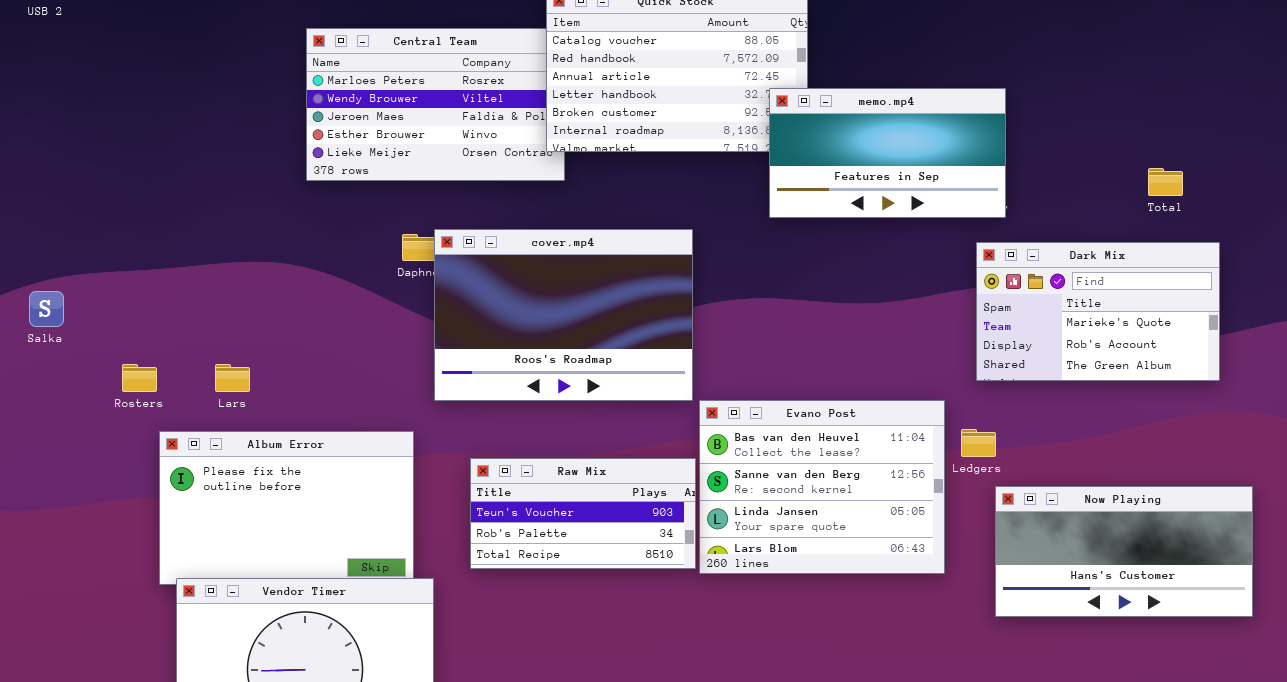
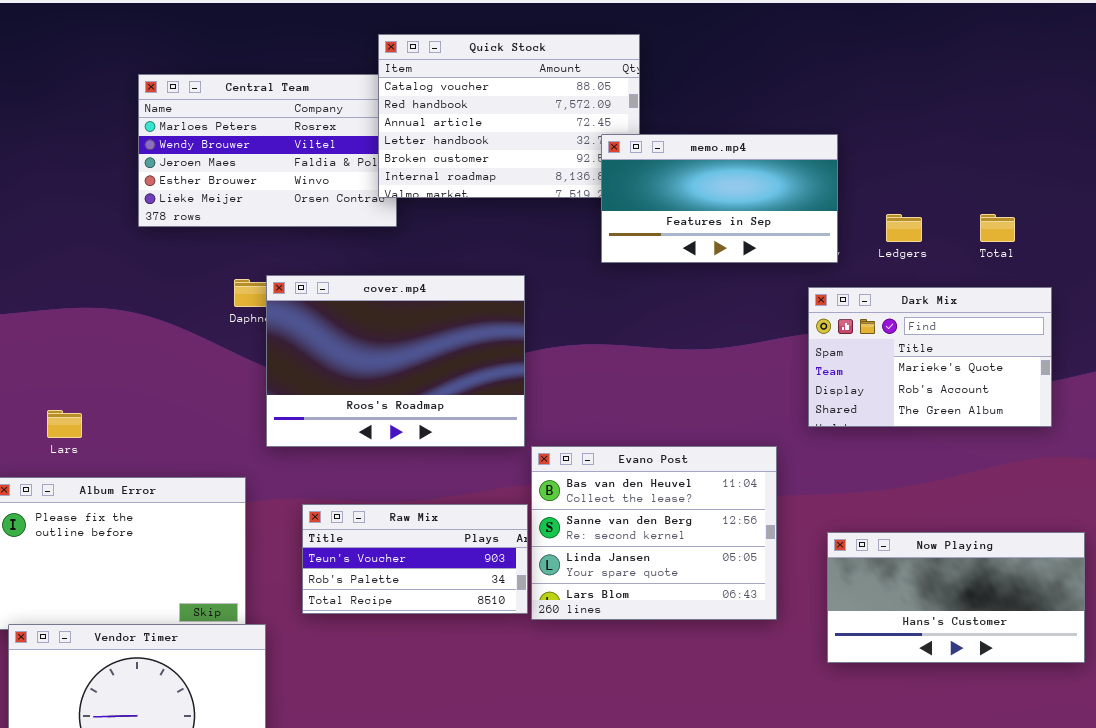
Ledgers: [961,429,996,457] -> [886,214,922,242], moved

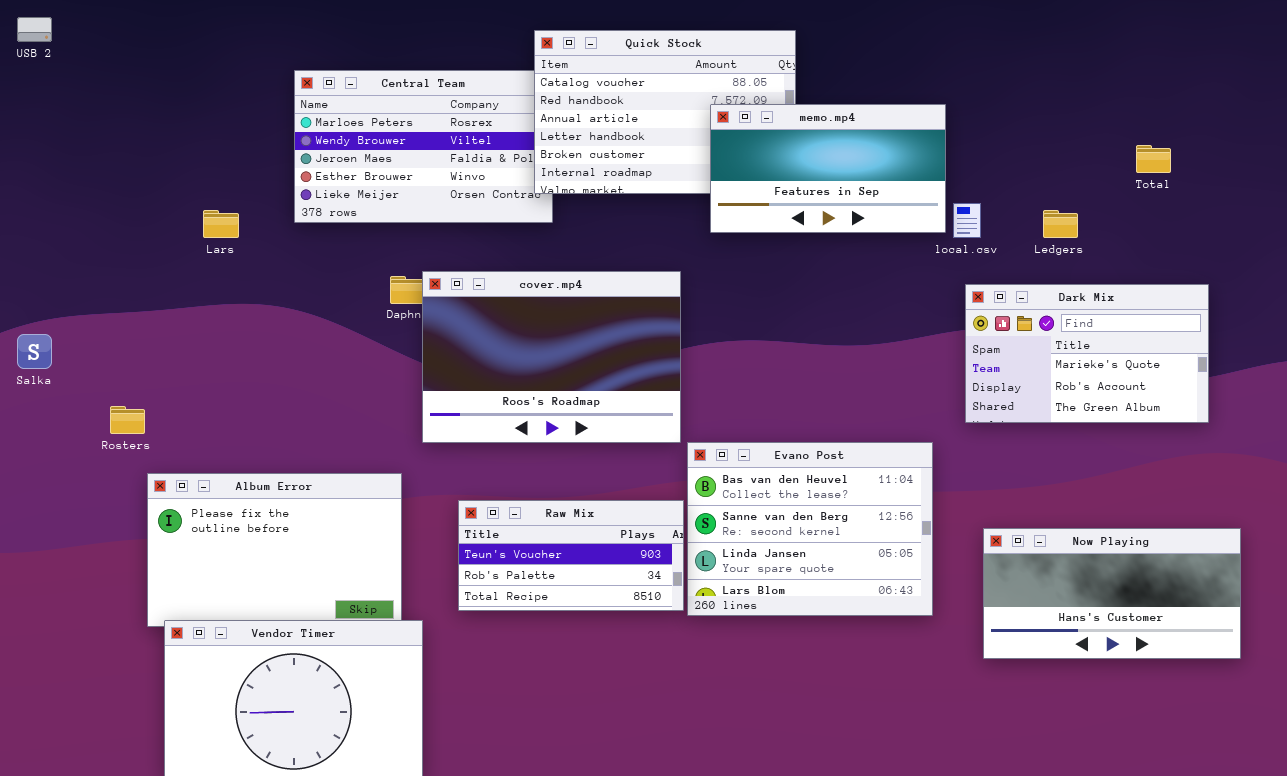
memo.mp4: [601,134,838,263] -> [710,104,946,233], moved
Total: [980,214,1015,242] -> [1136,145,1171,173], moved
Lars: [47,410,82,438] -> [203,210,239,238], moved

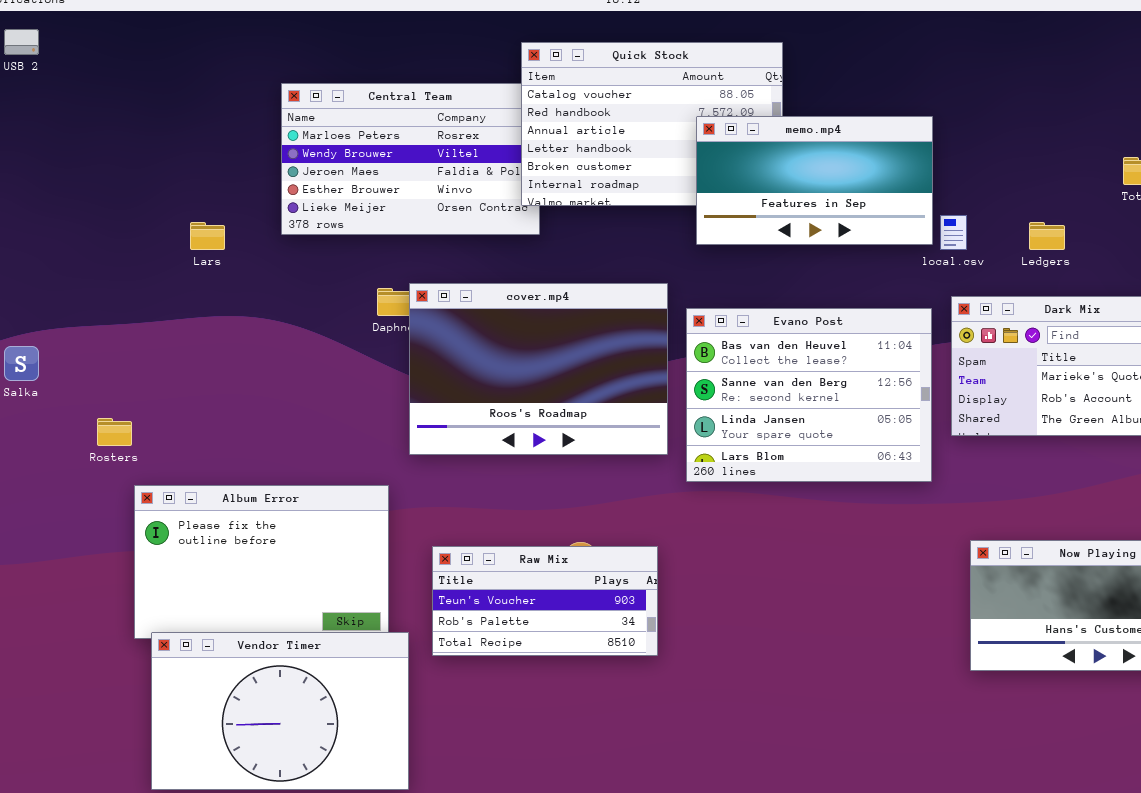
Evano Post: [687,442,933,616] -> [686,308,932,482], moved
Raw Mix: [458,500,684,611] -> [432,546,658,656], moved

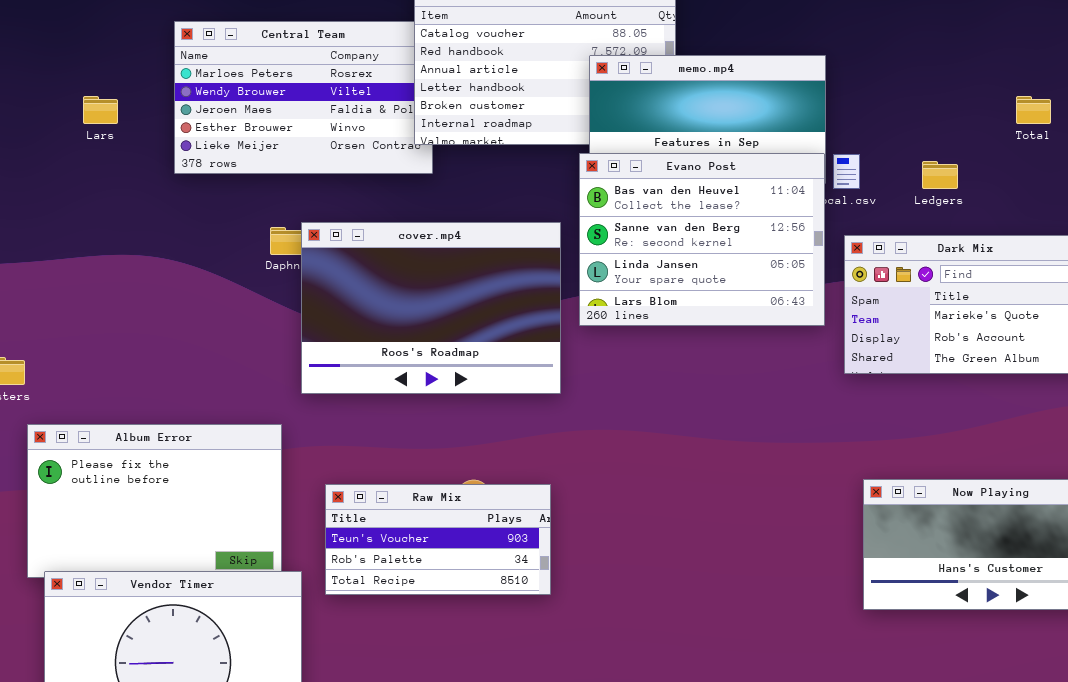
Lars: [190,222,225,250] -> [83,96,118,124], moved
Evano Post: [686,308,932,482] -> [579,153,825,326], moved

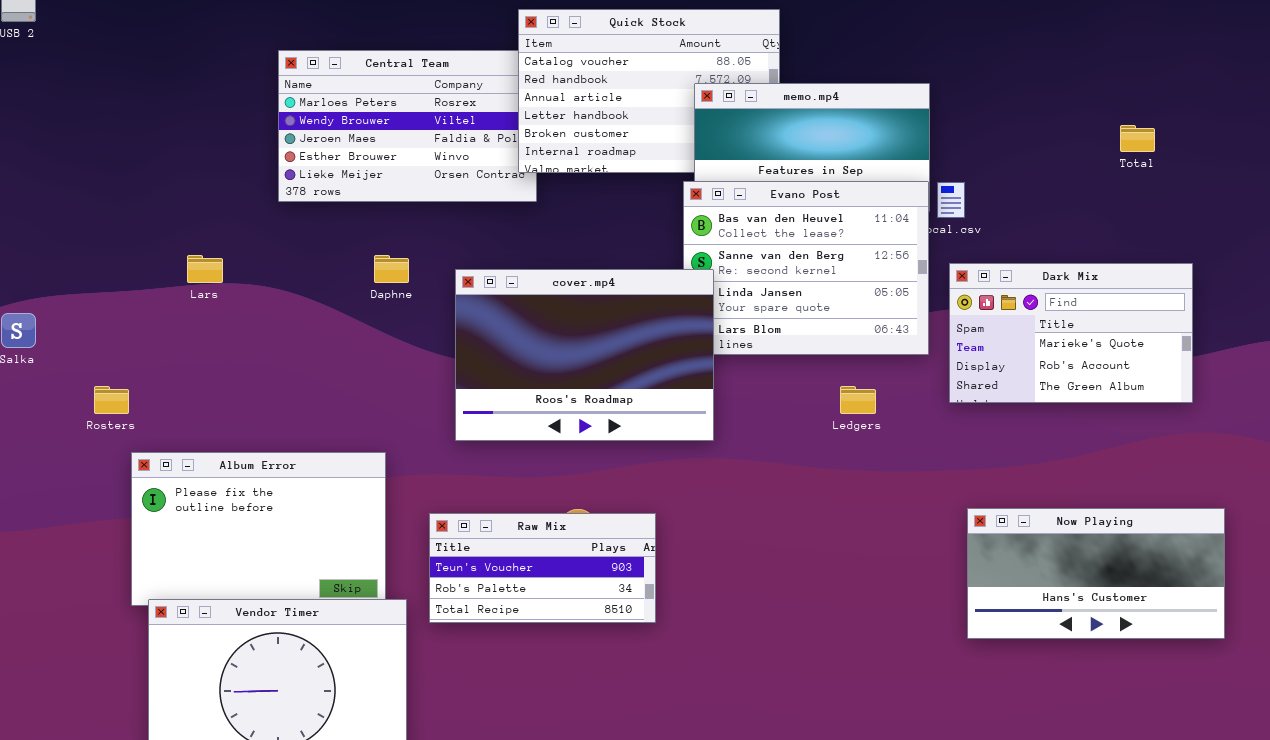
Lars: [83,96,118,124] -> [187,255,223,283], moved
Ledgers: [922,161,958,189] -> [840,386,876,414], moved
cover.mp4: [301,222,561,394] -> [455,269,714,441], moved

